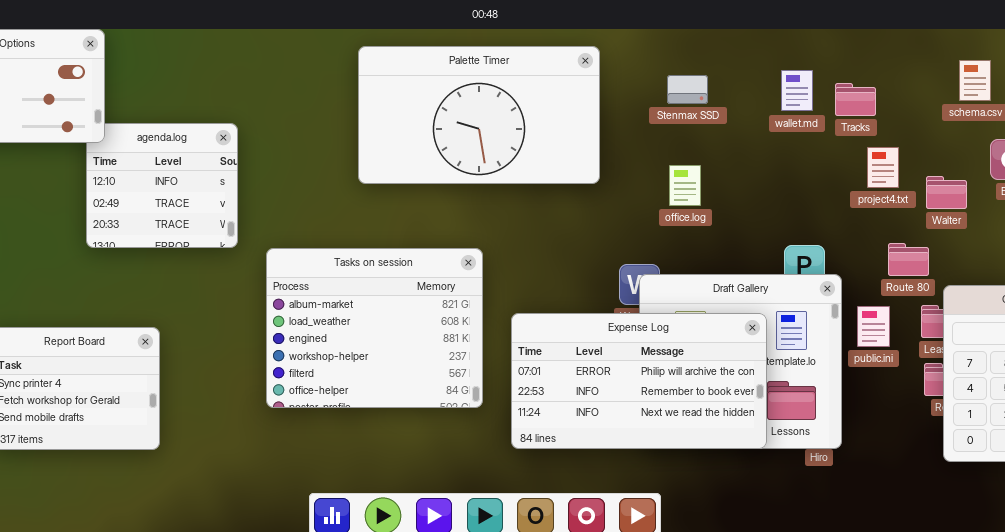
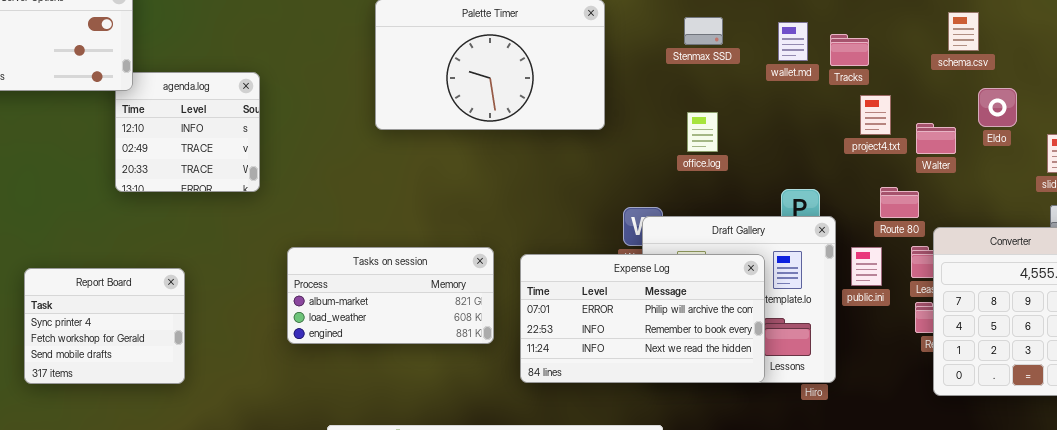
Stenmax SSD: [667,75,708,104] -> [684,17,723,45], moved
office.log: [669,165,701,206] -> [687,112,718,152], moved
Tasks on session: [266,248,483,408] -> [287,247,494,344], resized

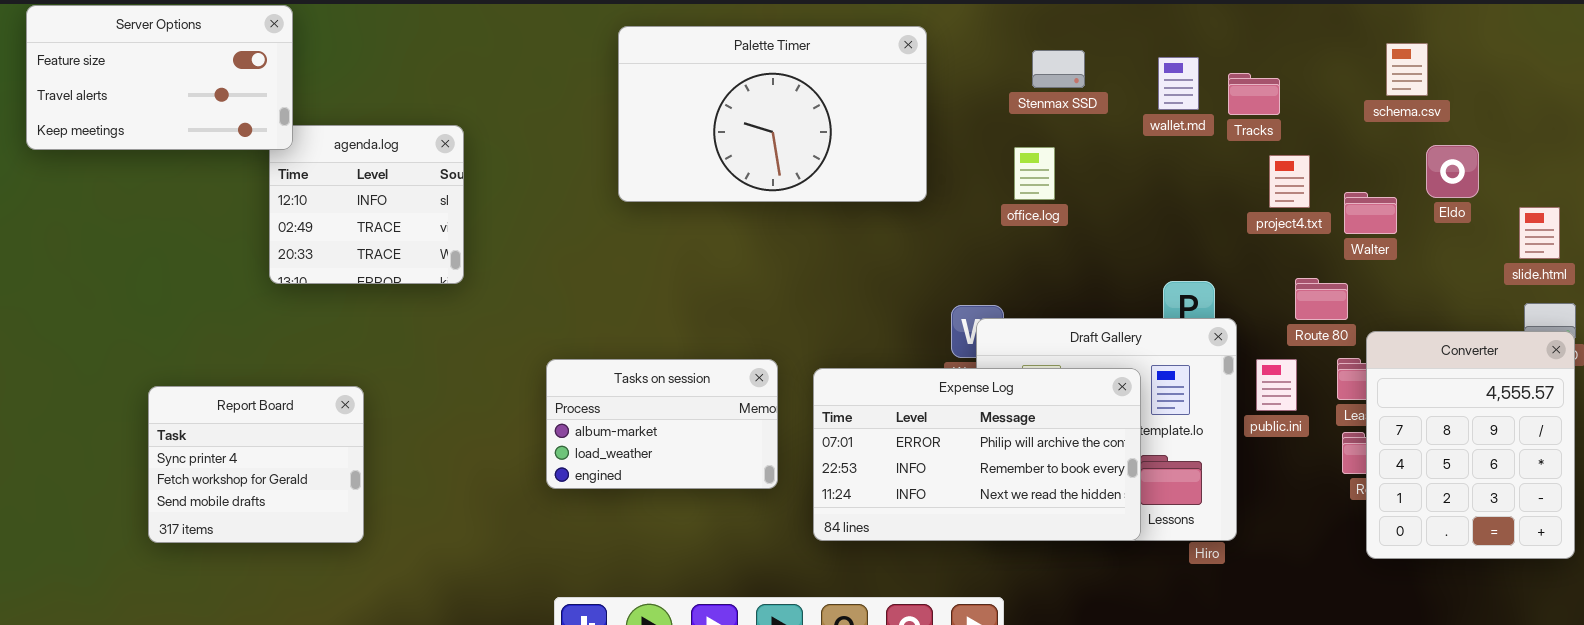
office.log: [687,112,718,152] -> [1014,147,1055,200], moved
Tasks on session: [287,247,494,344] -> [546,359,778,489], resized

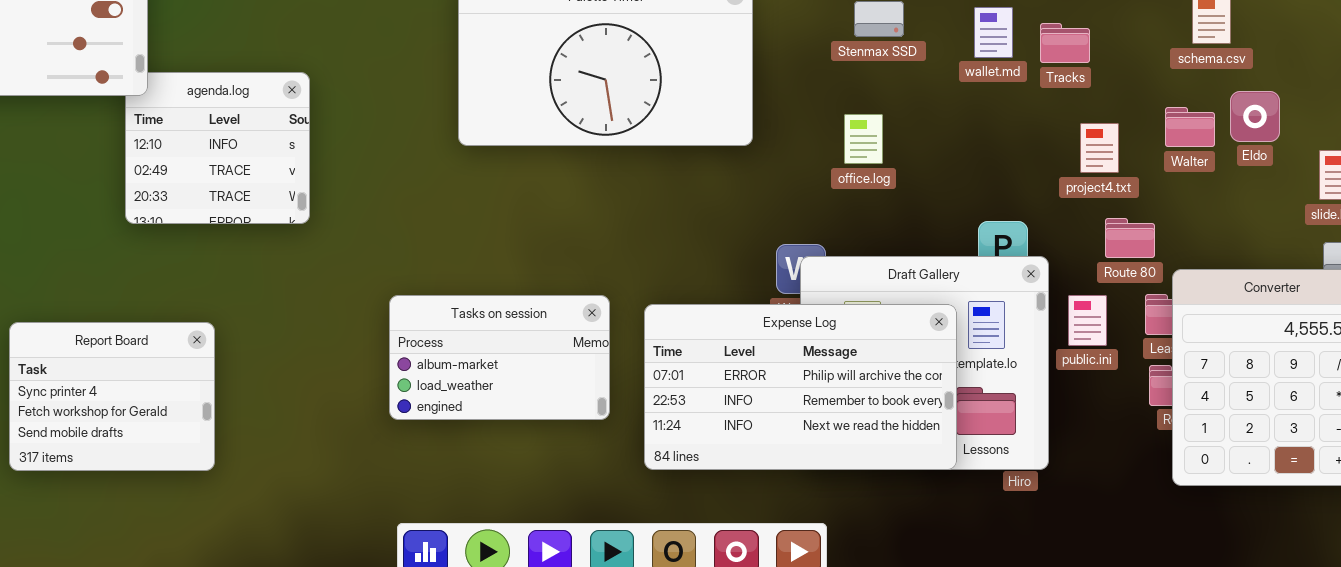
office.log: [1014,147,1055,200] -> [844,114,883,164], moved
project4.txt: [1269,155,1310,208] -> [1080,123,1119,173], moved
Walter: [1344,192,1397,234] -> [1165,107,1215,147], moved

